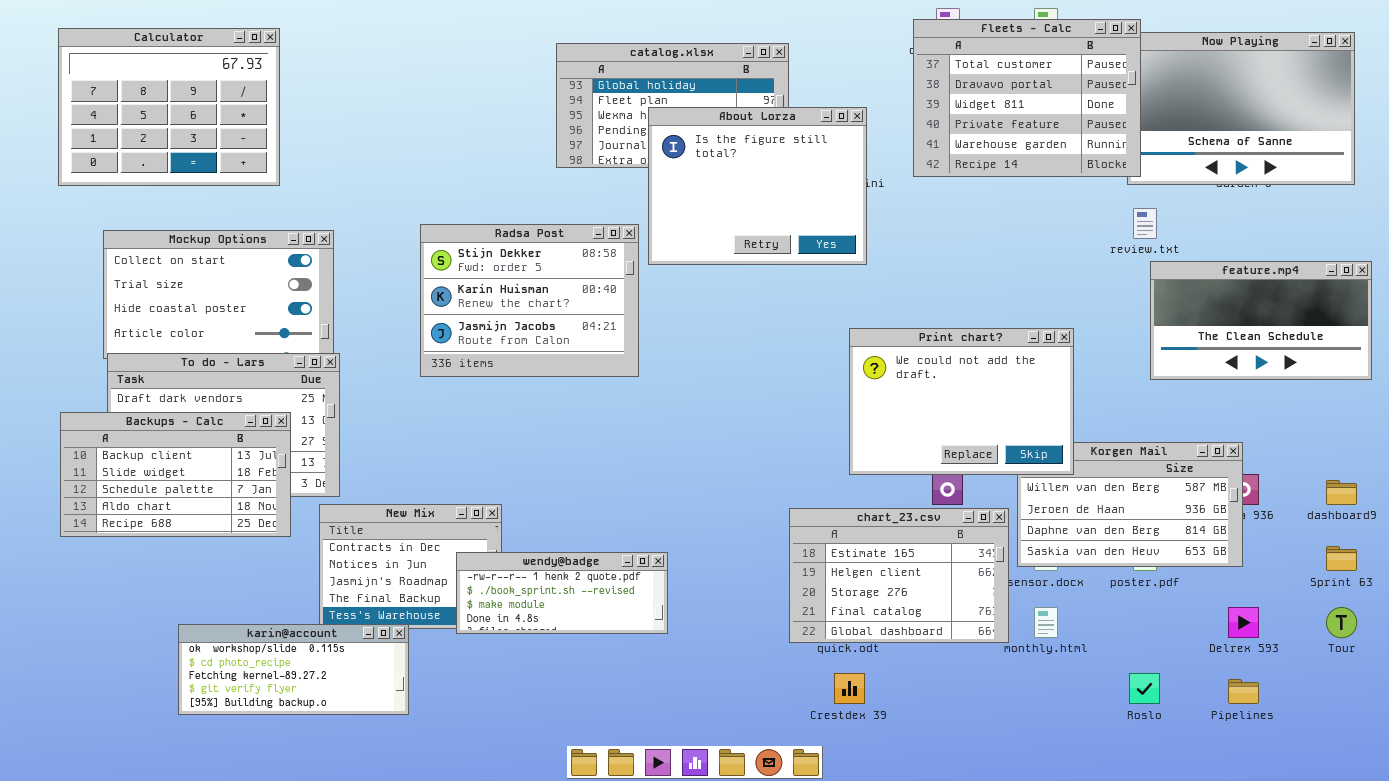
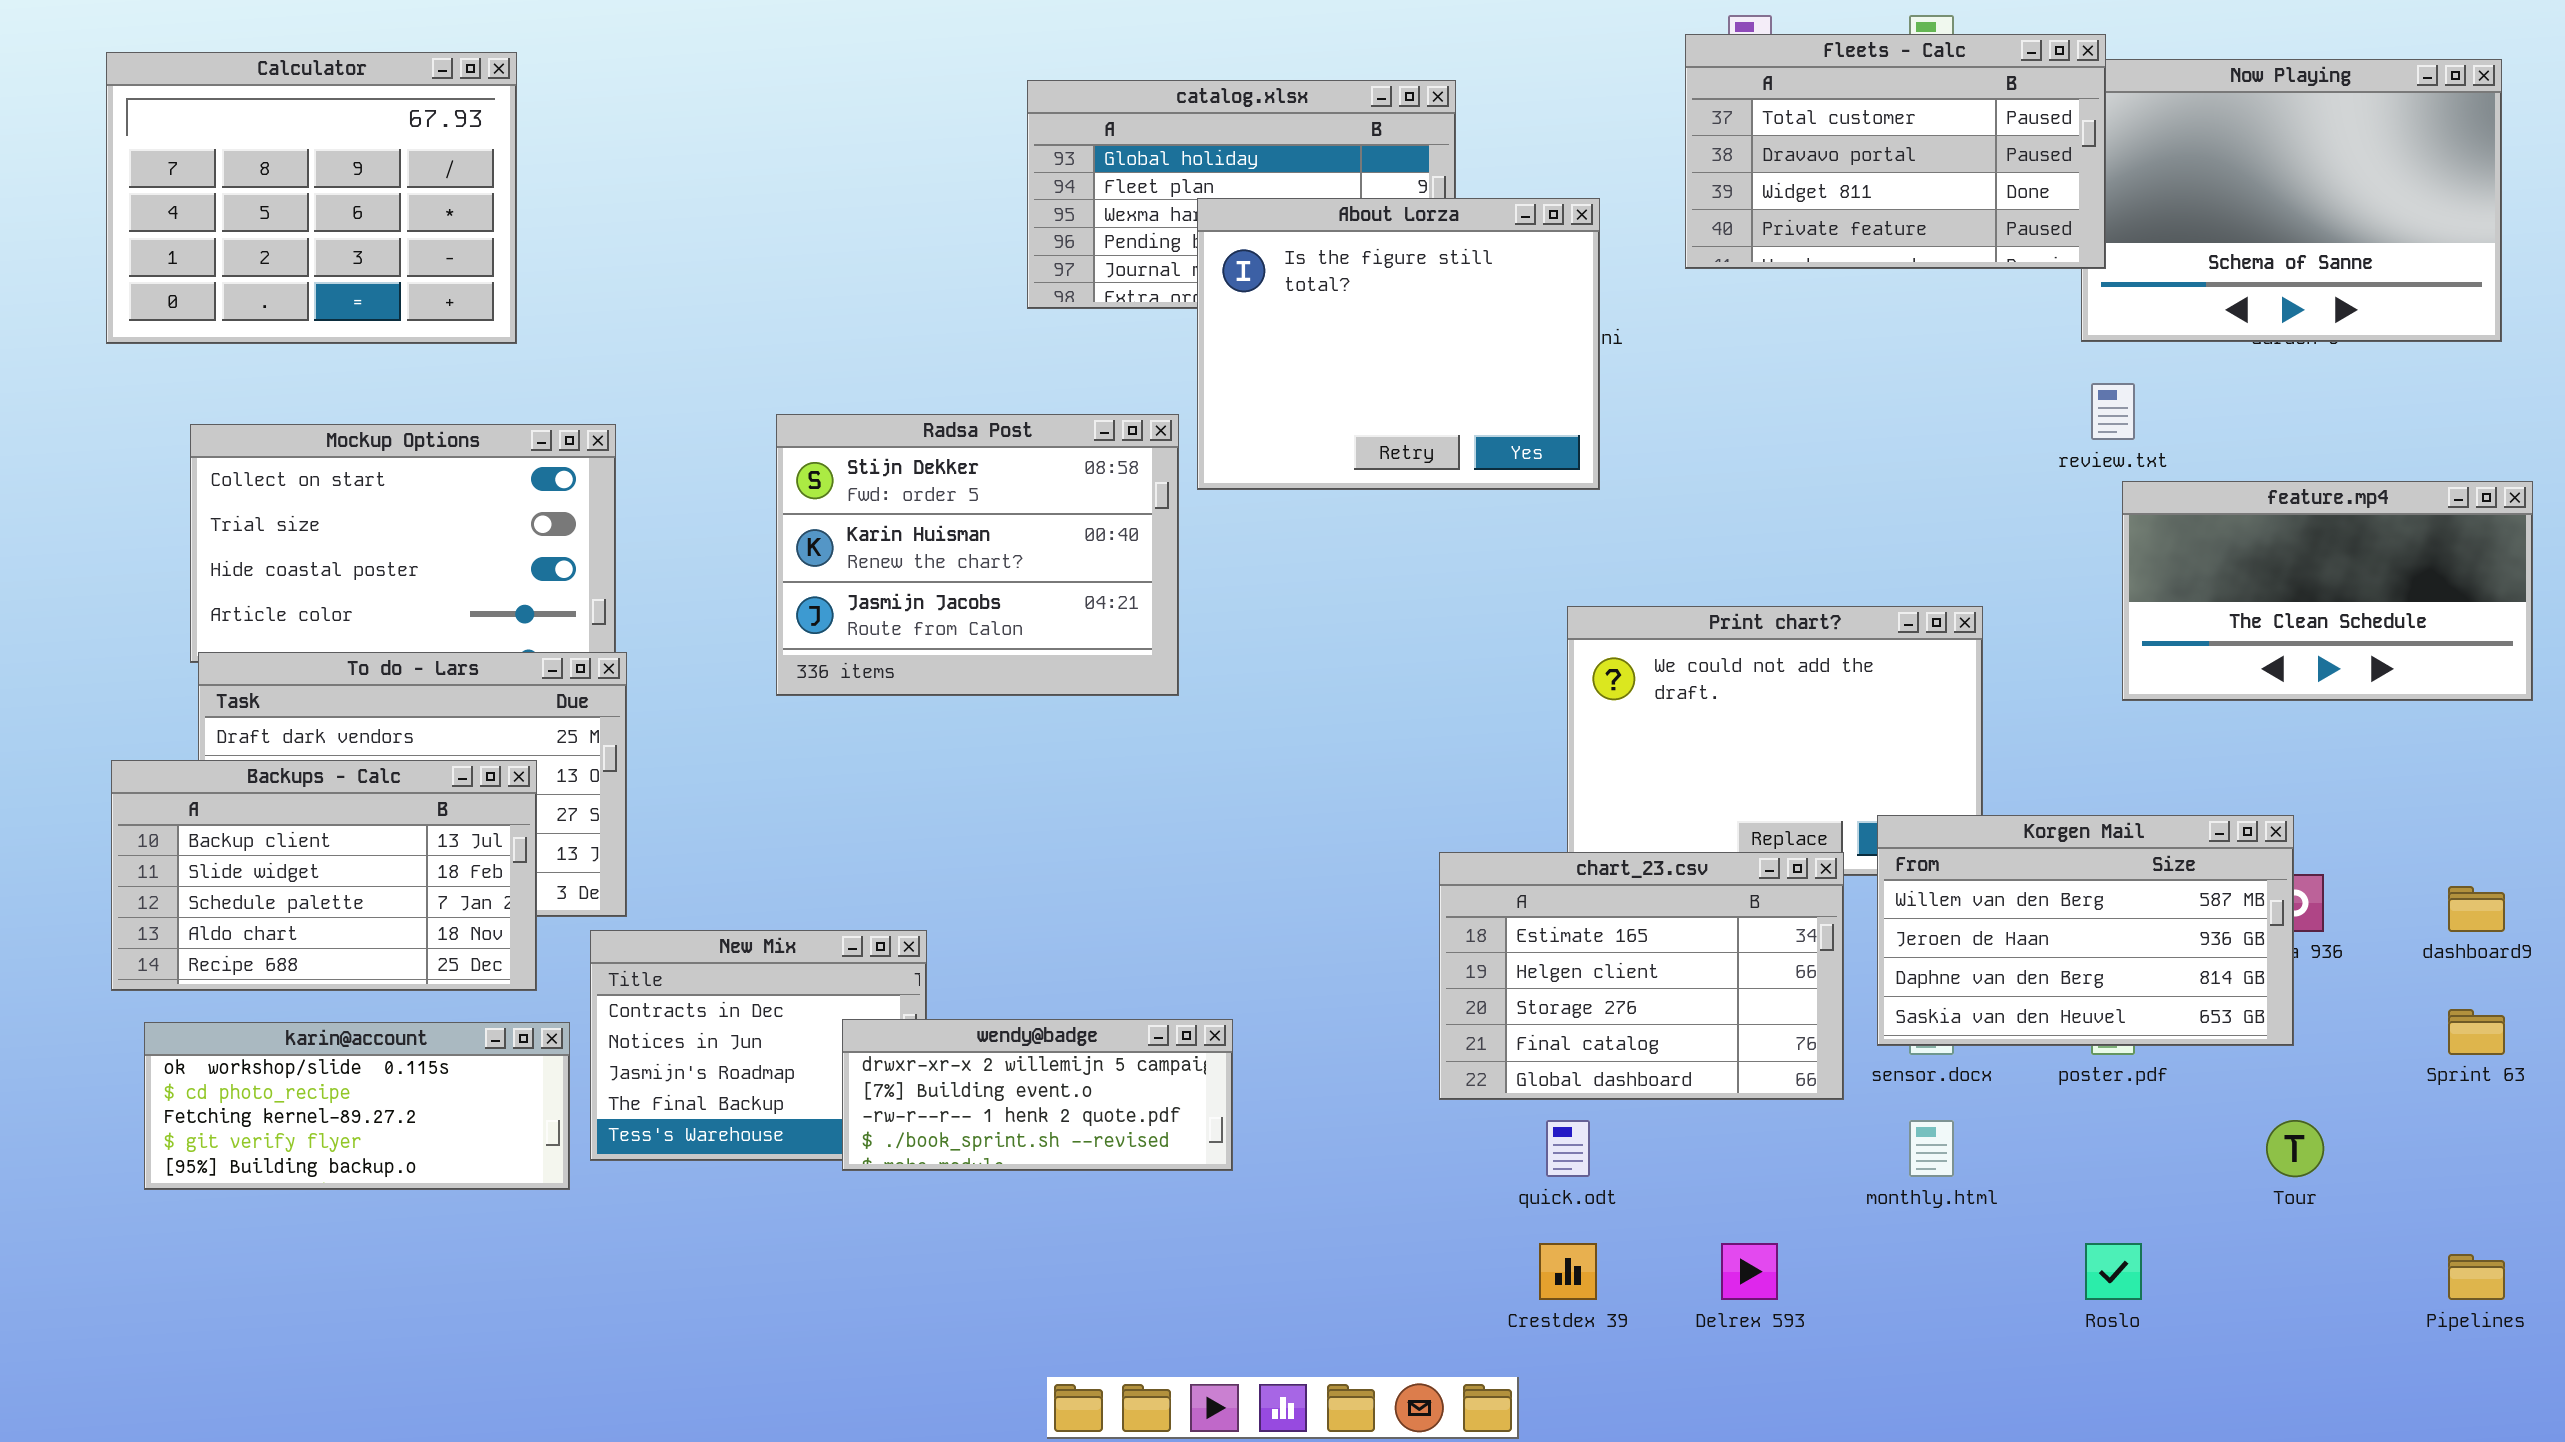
Fleets - Calc: [913,19,1141,177] -> [1685,34,2106,269], resized
Korgen Mail: [1017,442,1243,567] -> [1877,815,2294,1046], raised
chart_23.csv: [789,508,1009,643] -> [1439,852,1844,1100], moved
wendy@badge: [456,552,668,634] -> [842,1019,1233,1171], scrolled up 2 rows
Delrex 593: [1228,607,1259,638] -> [1721,1243,1778,1300], moved
Tour: [1326,607,1357,638] -> [2266,1120,2324,1177], moved
karin@account: [178,624,409,715] -> [144,1022,570,1190], moved
Pipelines: [1228,679,1259,704] -> [2448,1254,2505,1300], moved

